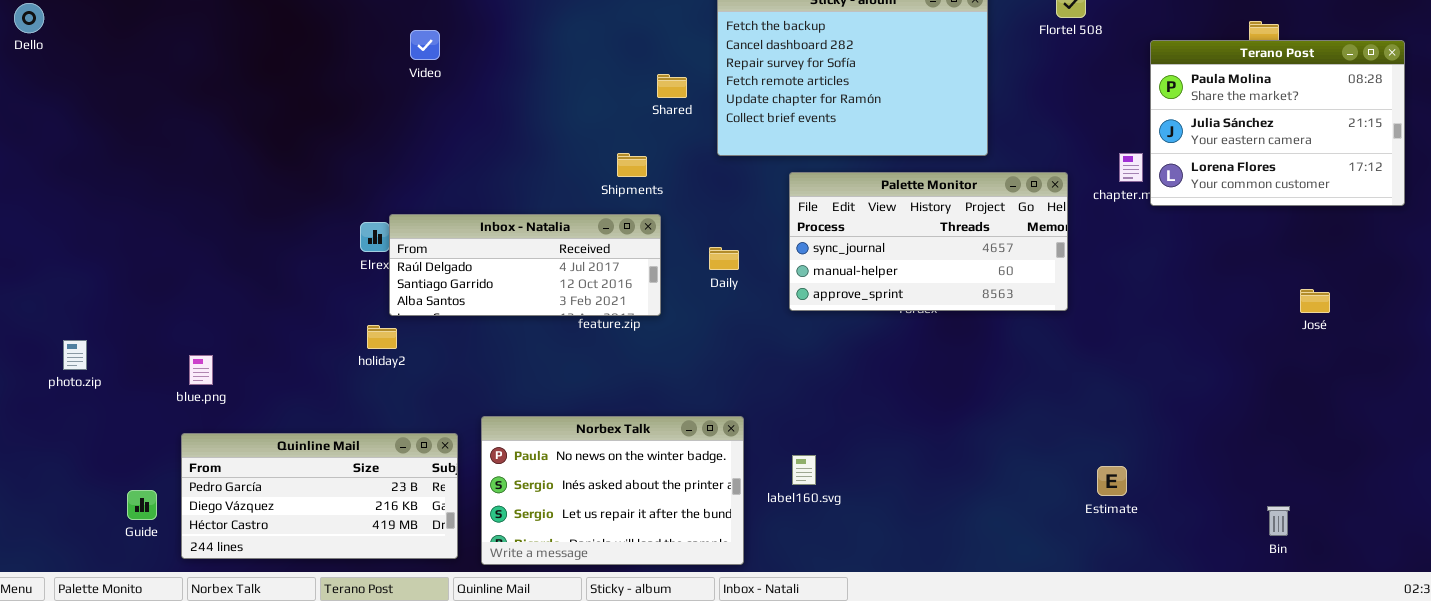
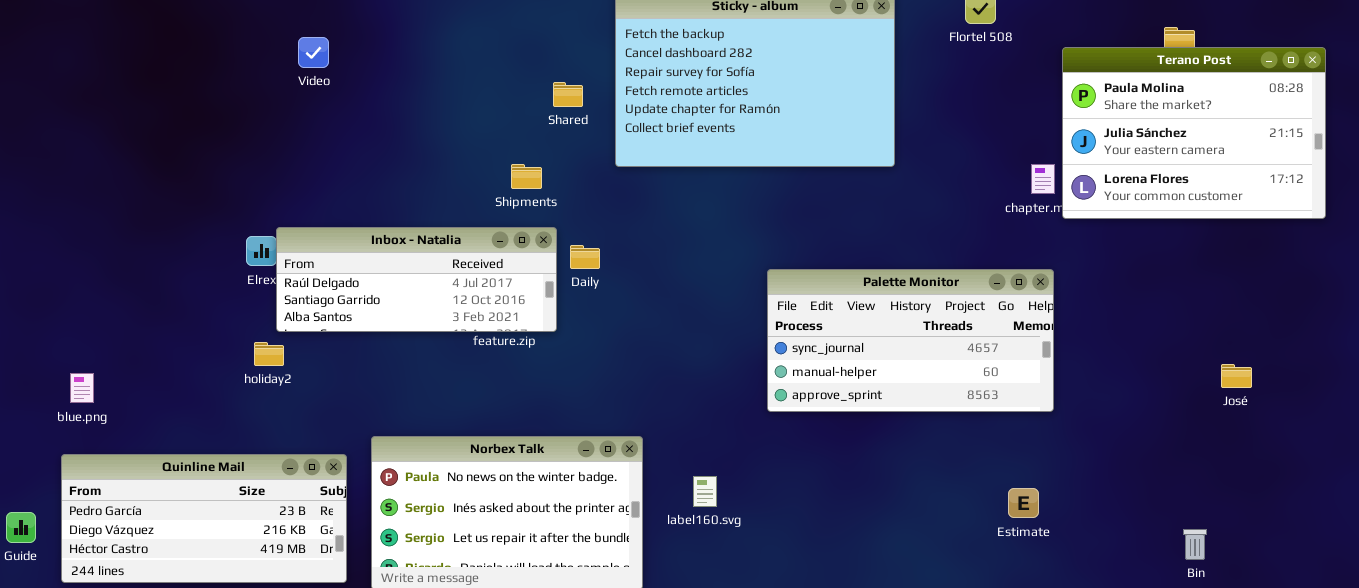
Palette Monitor: [789,172,1068,311] -> [767,269,1054,412], moved
Daily: [709,247,739,270] -> [570,245,600,269], moved
José: [1300,289,1330,313] -> [1221,364,1252,388], moved

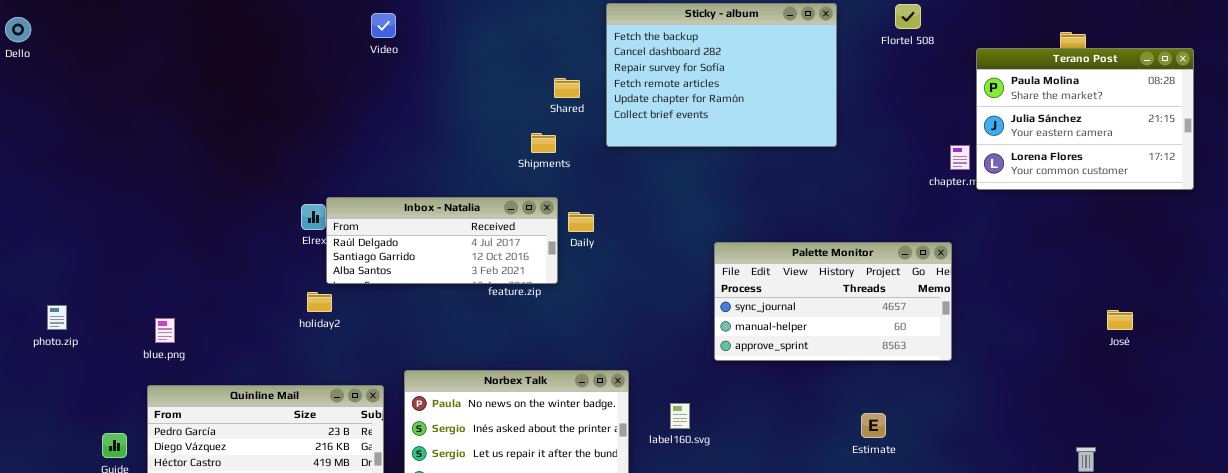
Video: [298,37,329,68] -> [371,13,396,38], moved
Shipments: [511,164,542,189] -> [531,133,556,153], moved
Palette Monitor: [767,269,1054,412] -> [714,242,952,361], moved
Estimate: [1008,488,1039,518] -> [861,413,886,438], moved

